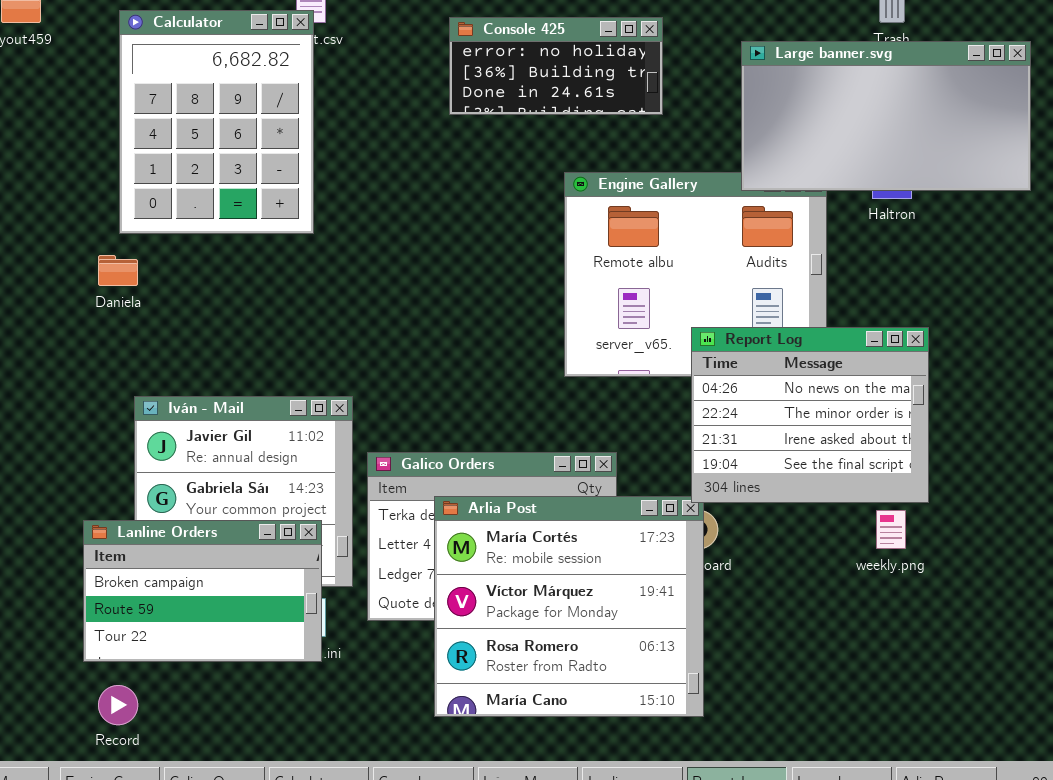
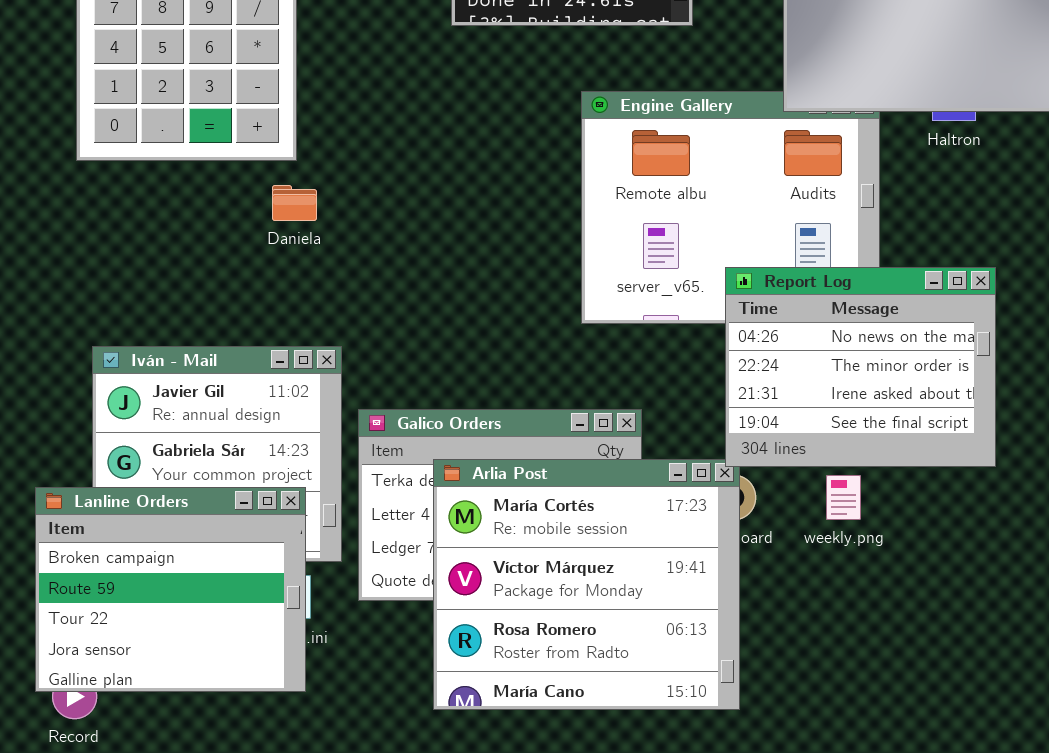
Daniela: [98,255,138,286] -> [272,185,317,221], moved
weekly.png: [876,510,906,549] -> [826,475,861,520], moved
Lanline Orders: [83,520,322,662] -> [35,487,306,692], resized

